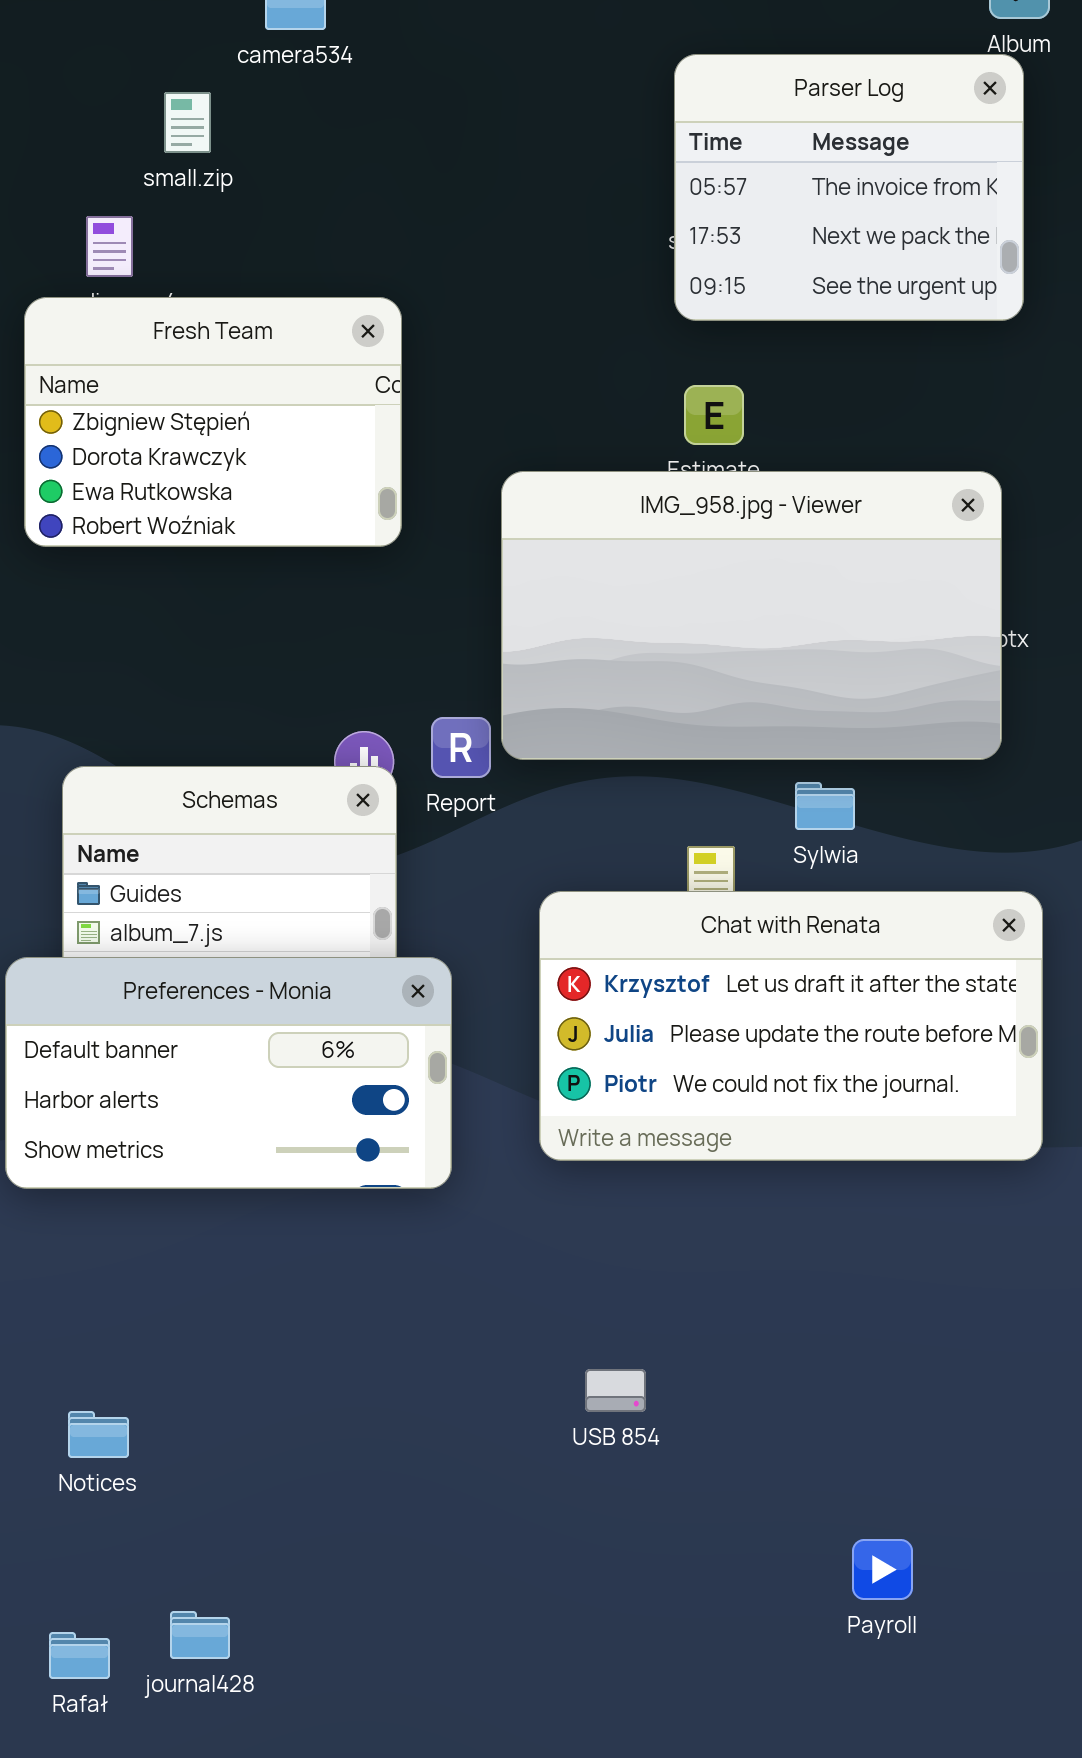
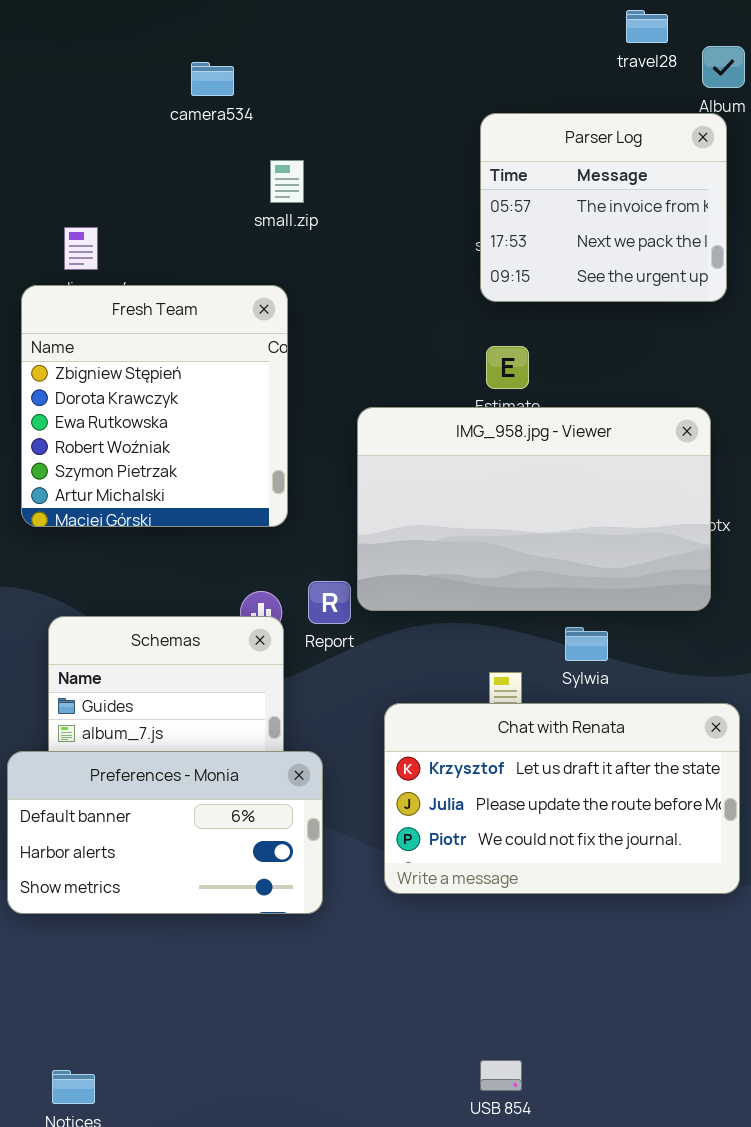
small.zip: [164,92,211,153] -> [270,160,304,203], moved
Fresh Team: [24,297,402,547] -> [21,285,288,527], resized
USB 854: [585,1369,646,1412] -> [480,1060,522,1091], moved

